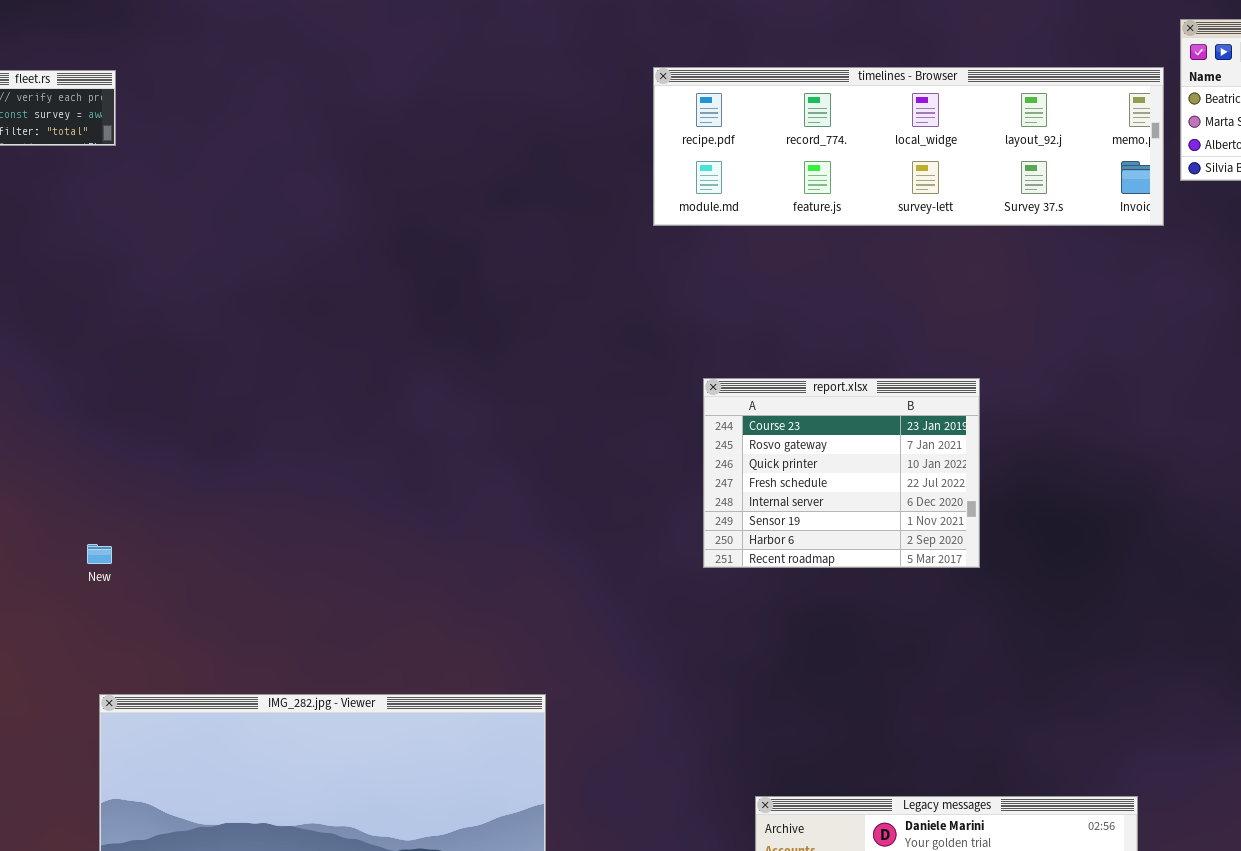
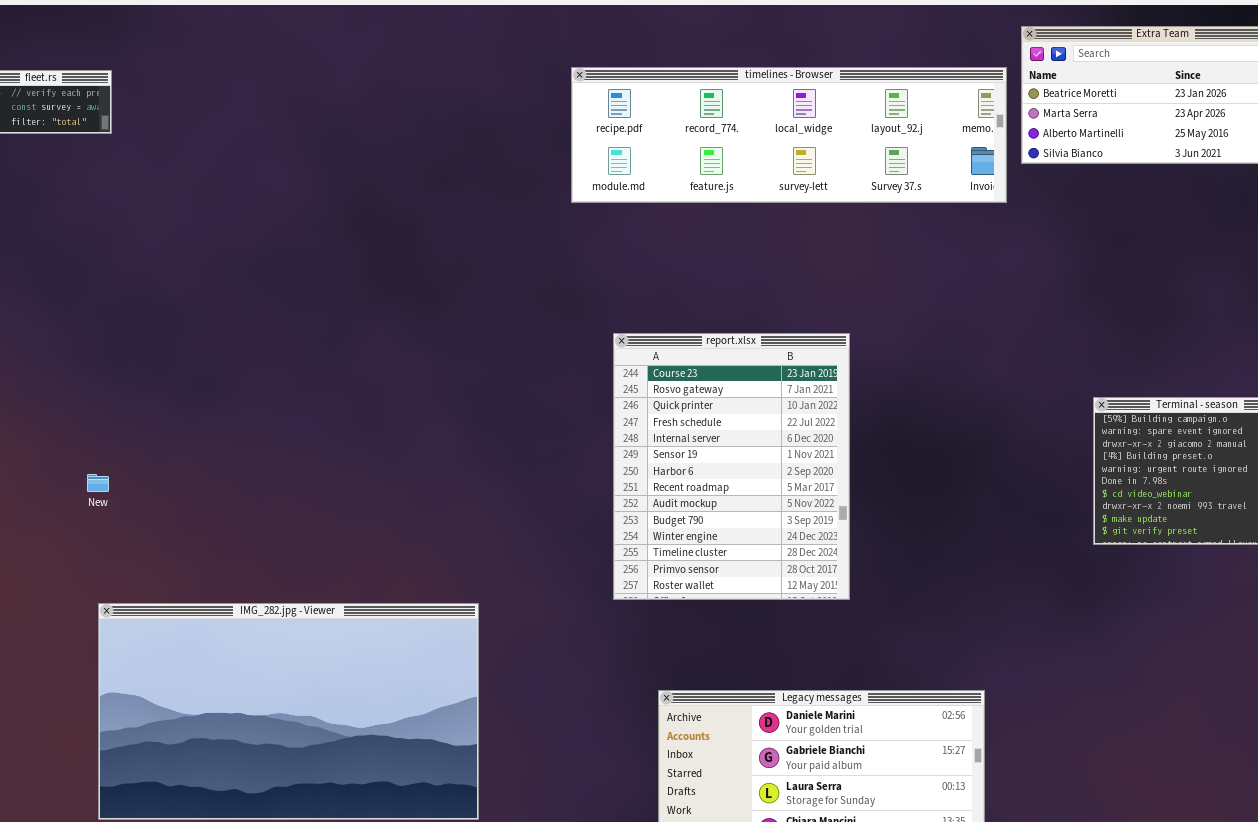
report.xlsx: [703,378,980,568] -> [613,333,850,600], resized

